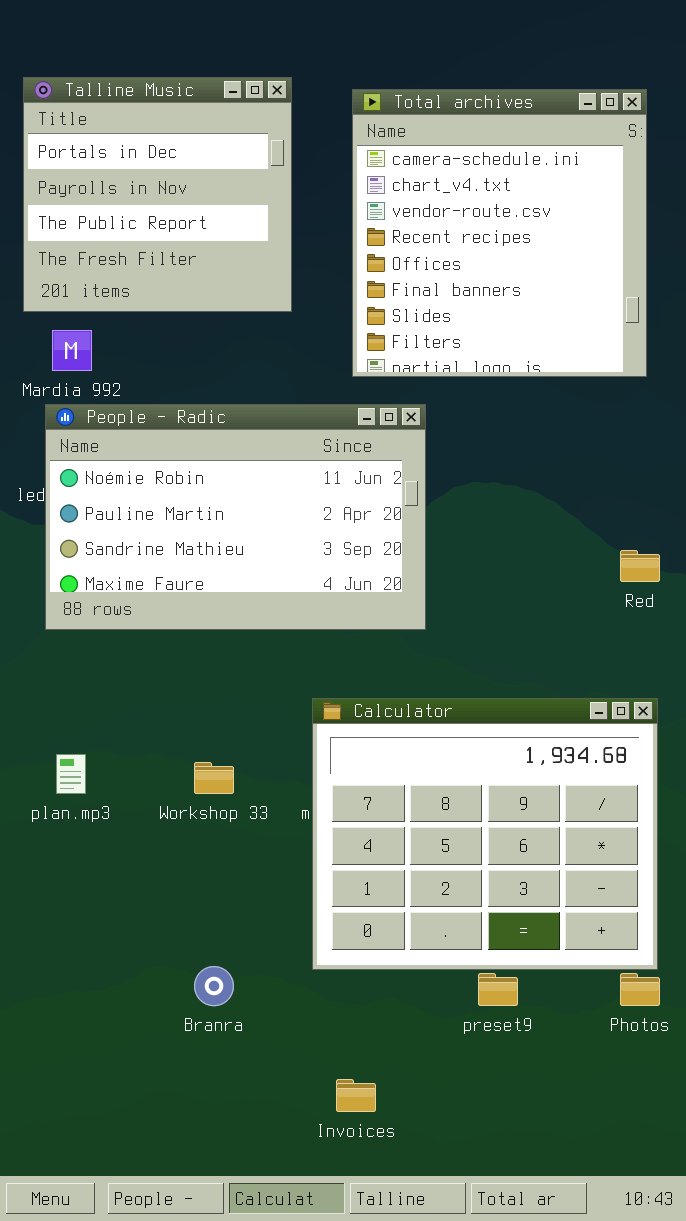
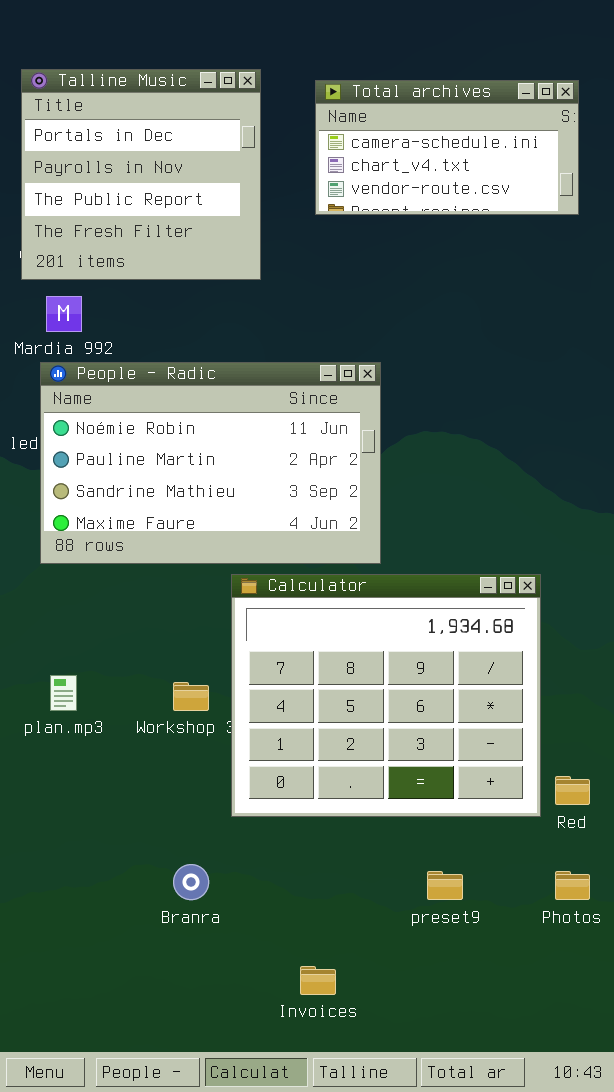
Total archives: [352,89,647,377] -> [315,80,579,215], resized
Red: [620,550,660,582] -> [555,776,590,805], moved
Calculator: [312,698,658,970] -> [231,574,541,817], moved

